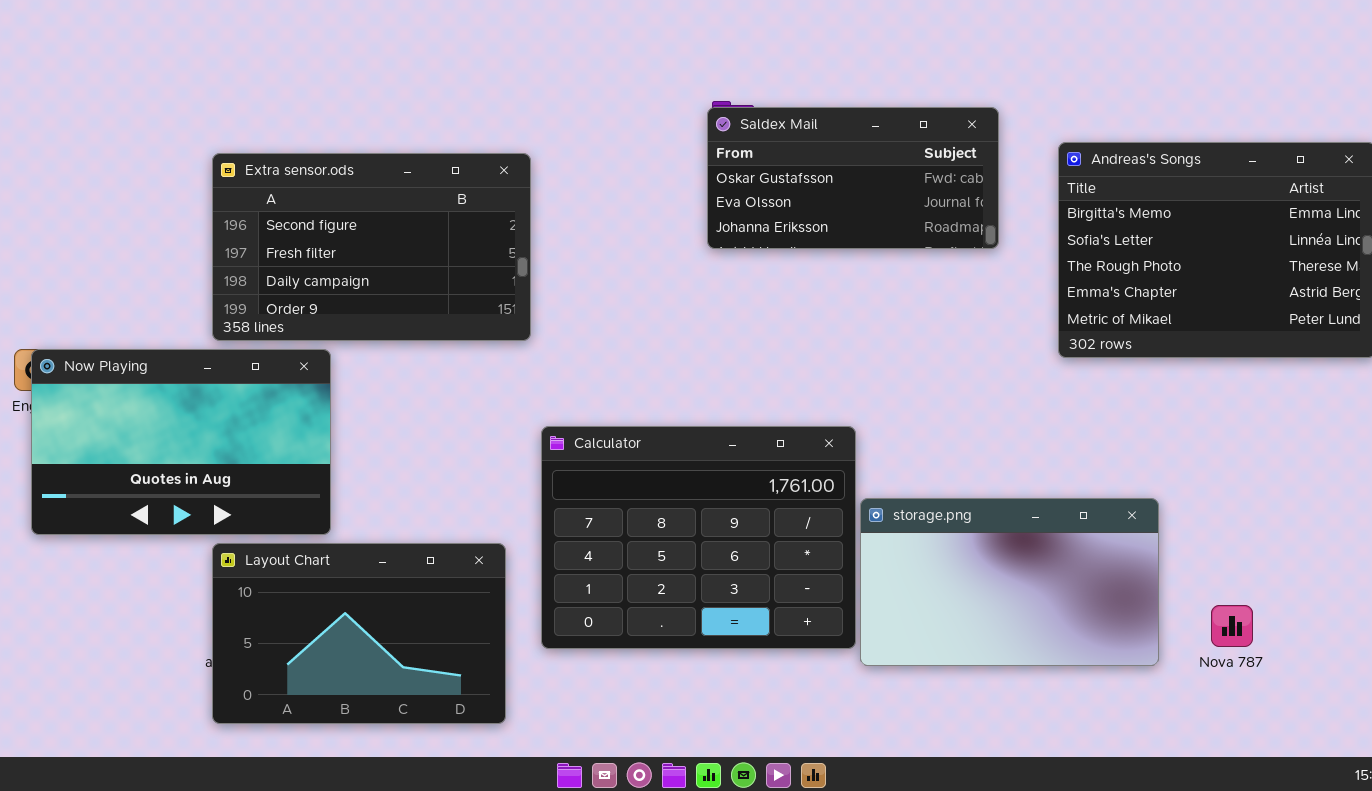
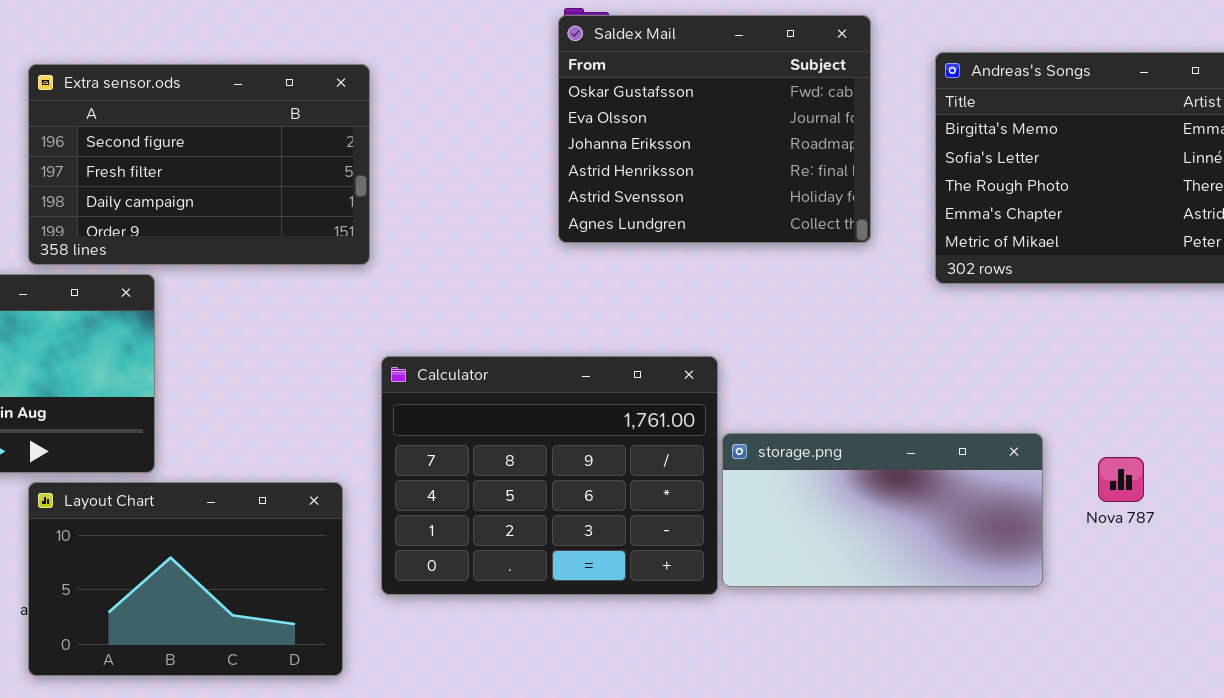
Saldex Mail: [707,107,999,249] -> [558,15,871,243], resized
storage.png: [860,498,1159,666] -> [722,433,1043,587], resized
Nova 787: [1211,605,1253,647] -> [1098,457,1144,502], moved

